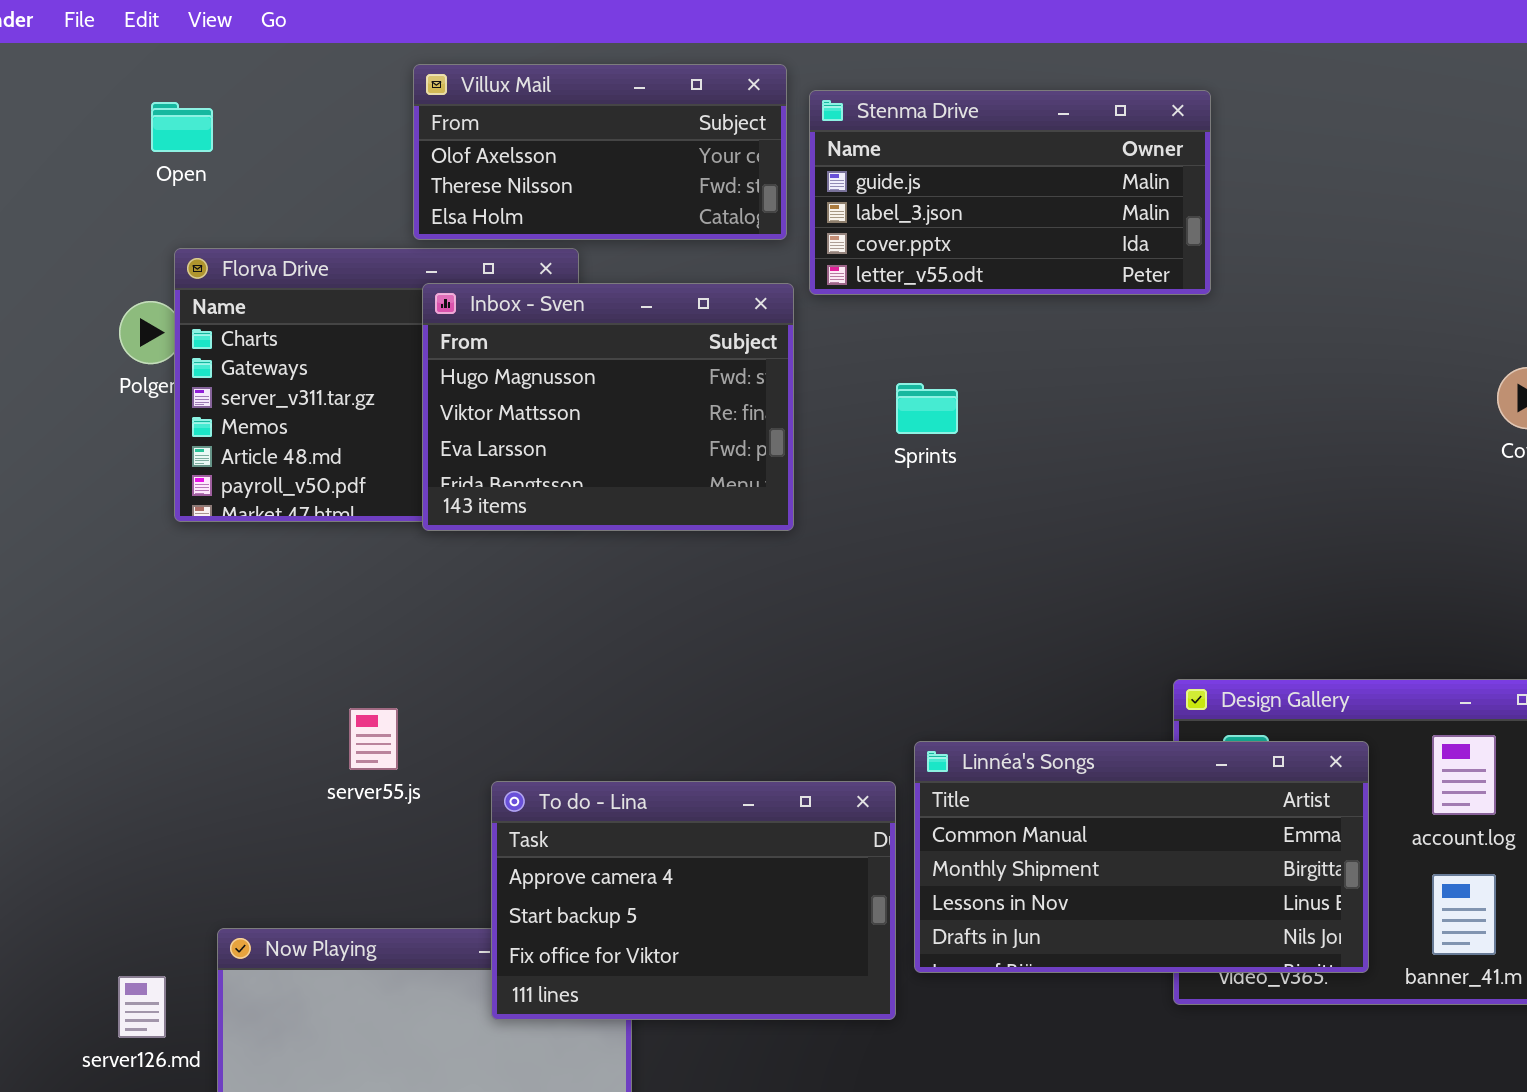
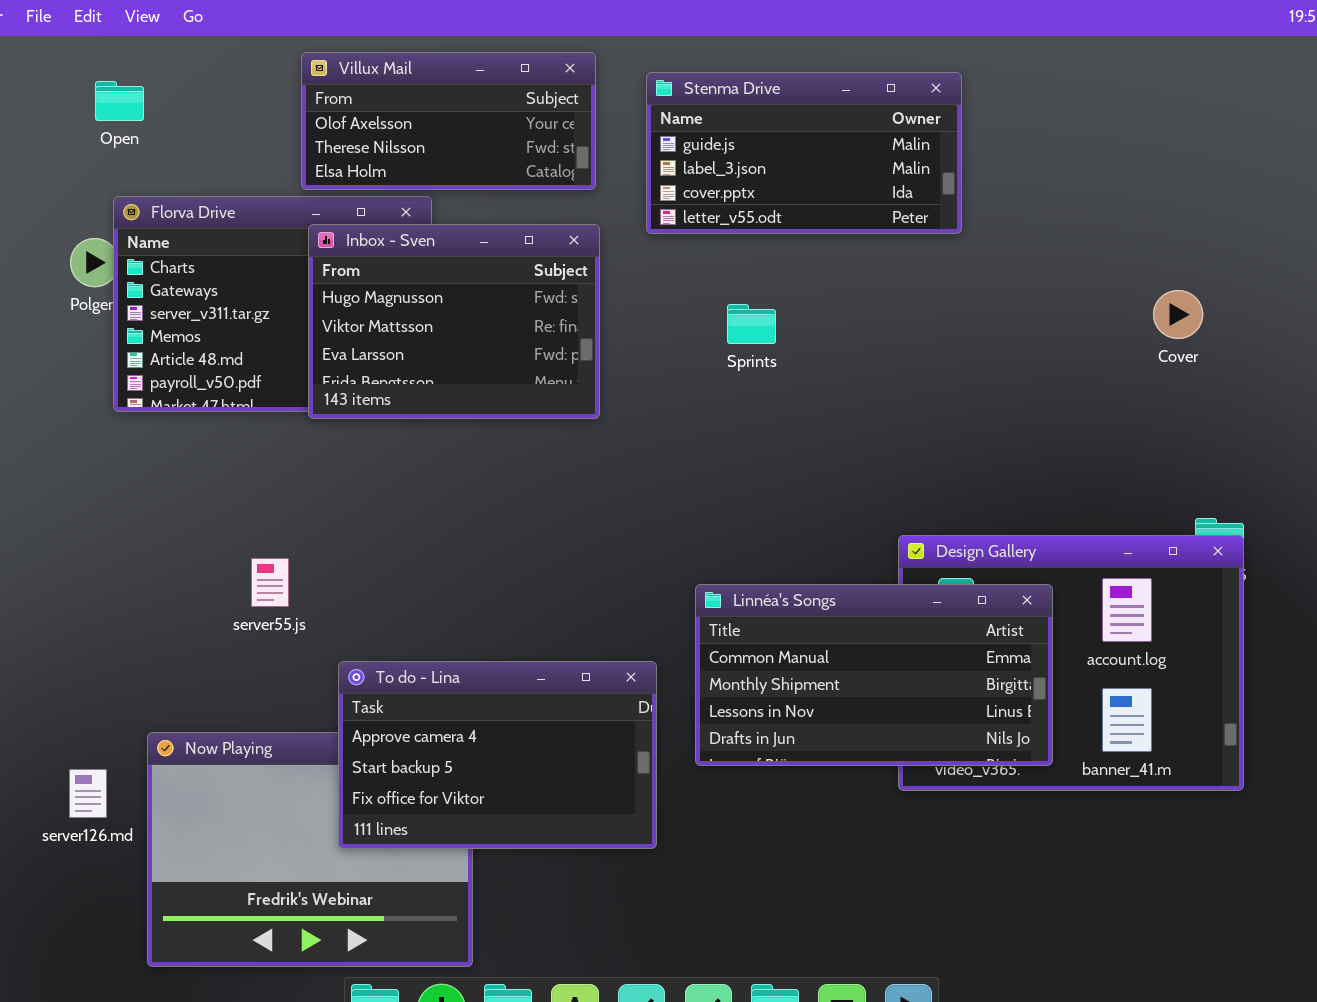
Stenma Drive: [809,90,1211,295] -> [646,72,962,234], moved
Sprints: [896,383,958,434] -> [727,304,776,344], moved
To do - Lina: [491,781,896,1020] -> [338,661,657,849], moved

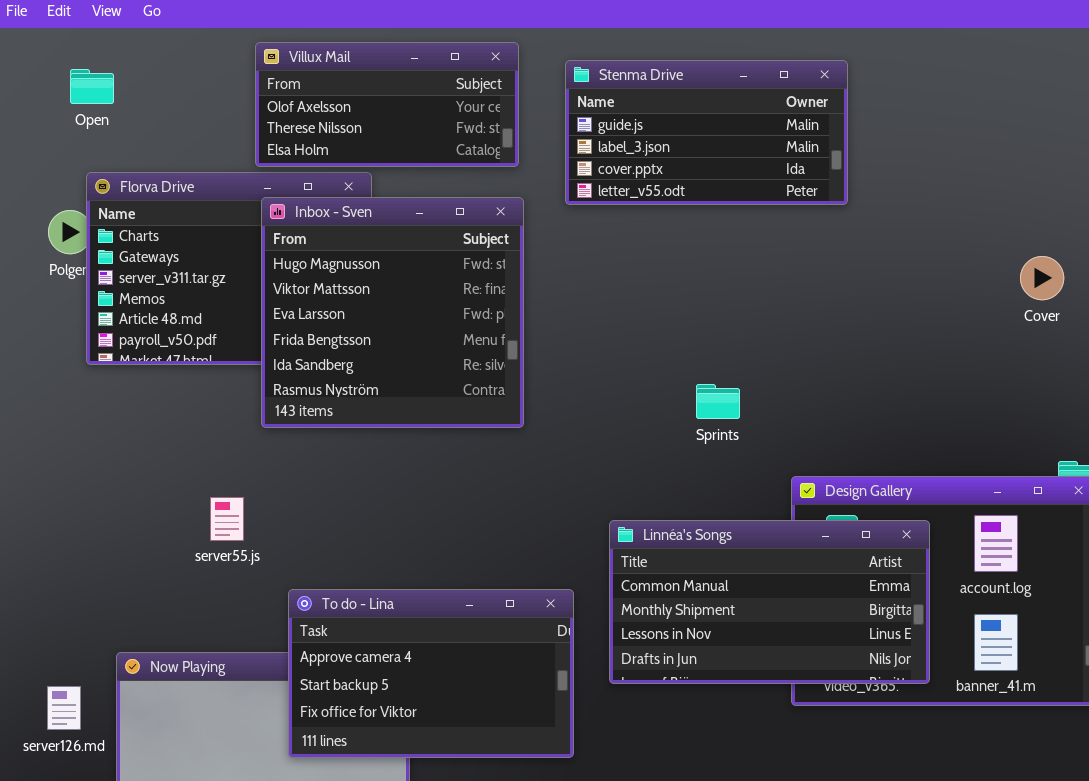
Inbox - Sven: [308,224,600,419] -> [261,197,524,428], resized
Sprints: [727,304,776,344] -> [696,384,740,419], moved

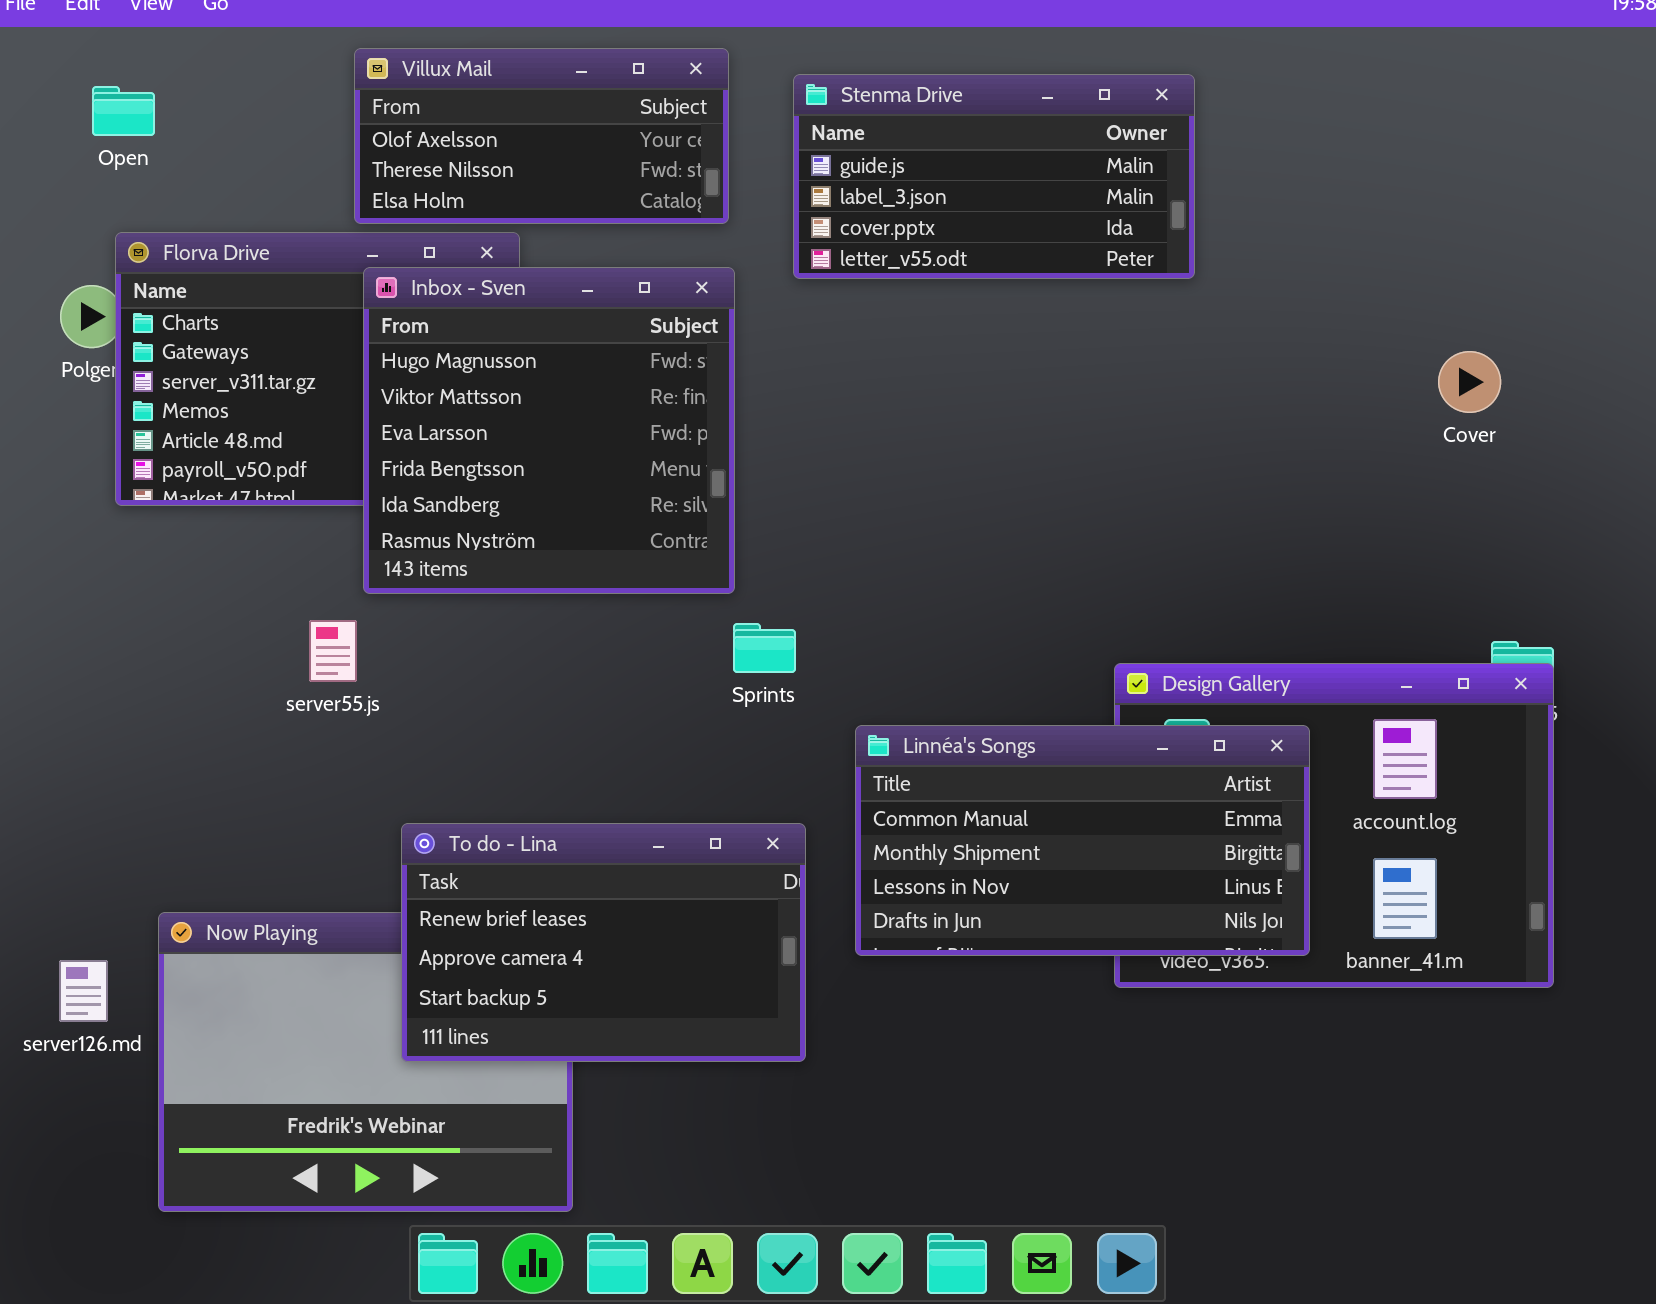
Sprints: [696,384,740,419] -> [733,623,796,673], moved
server55.js: [210,497,244,541] -> [309,620,357,682], moved
To do - Lina: [288,589,574,758] -> [401,823,806,1062], scrolled up 1 row

